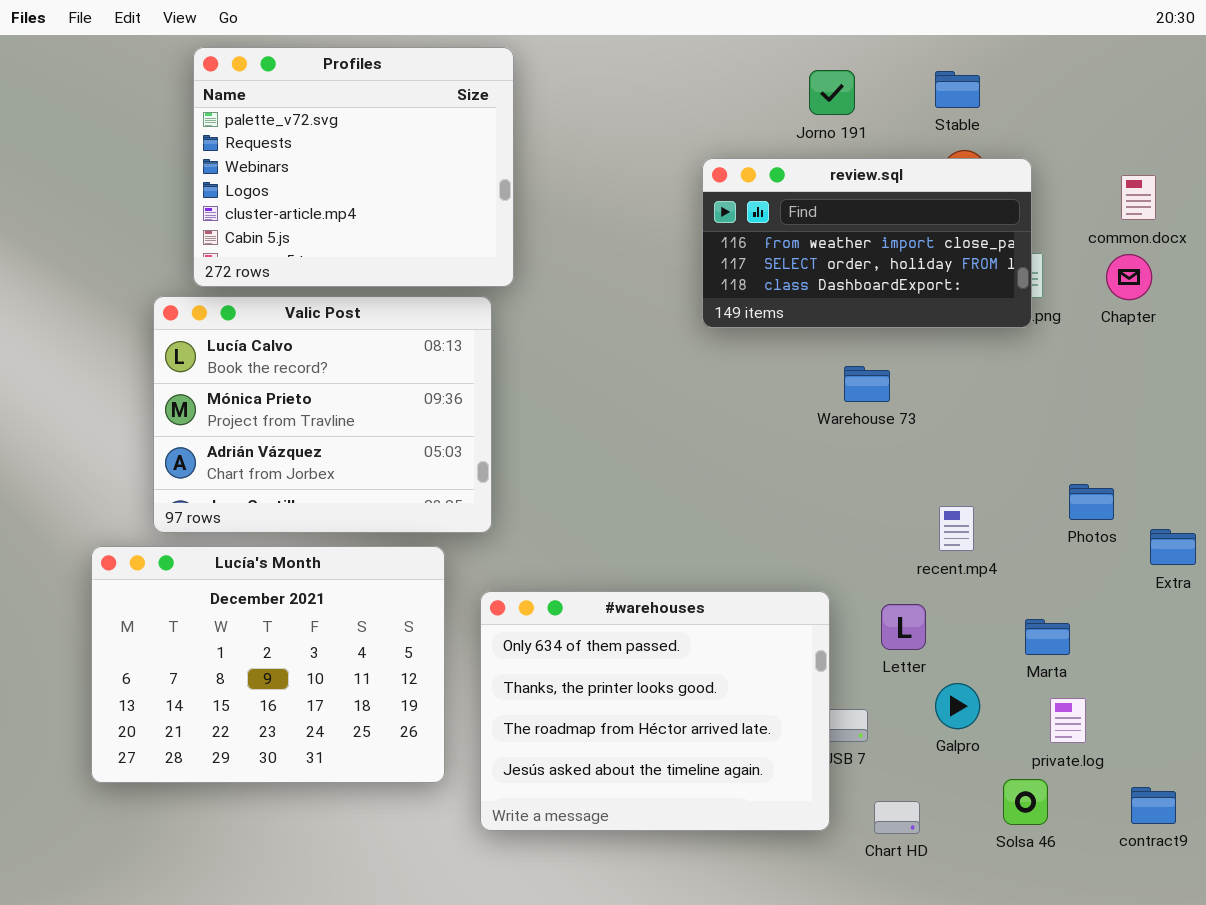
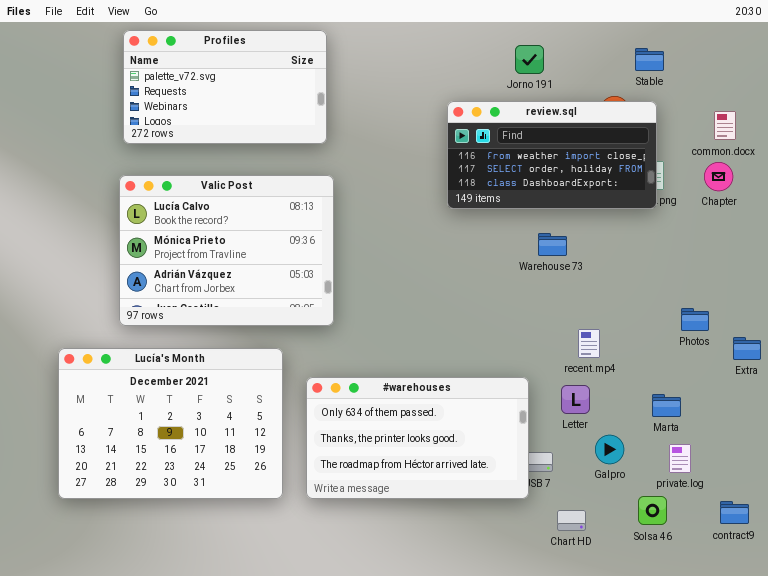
Profiles: [193,47,514,287] -> [123,30,327,144], resized
Stable: [935,71,980,108] -> [635,48,664,71], moved
Valic Post: [153,296,492,533] -> [119,175,334,326], moved
recent.mp4: [939,506,974,551] -> [578,329,600,358], moved
#warehouses: [480,591,830,831] -> [306,377,529,499], resized

